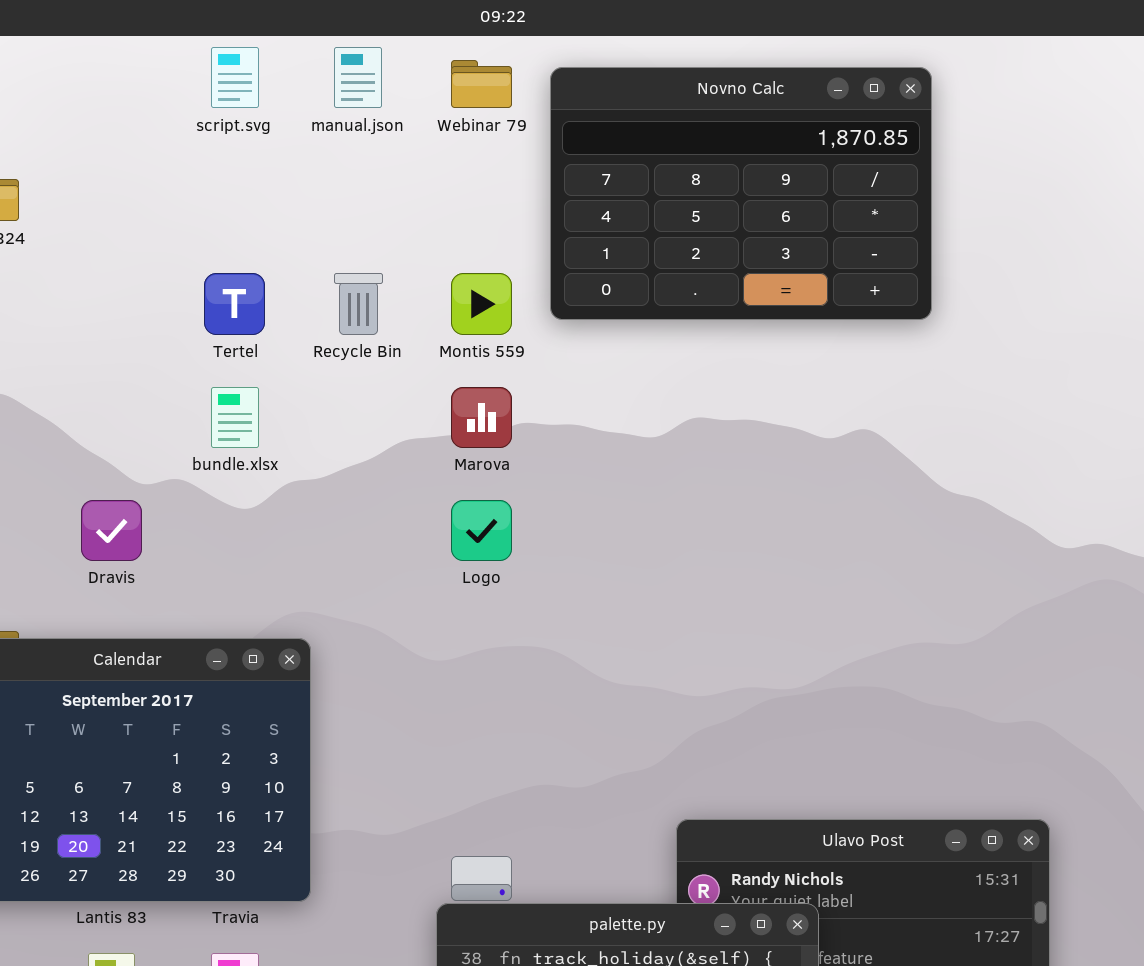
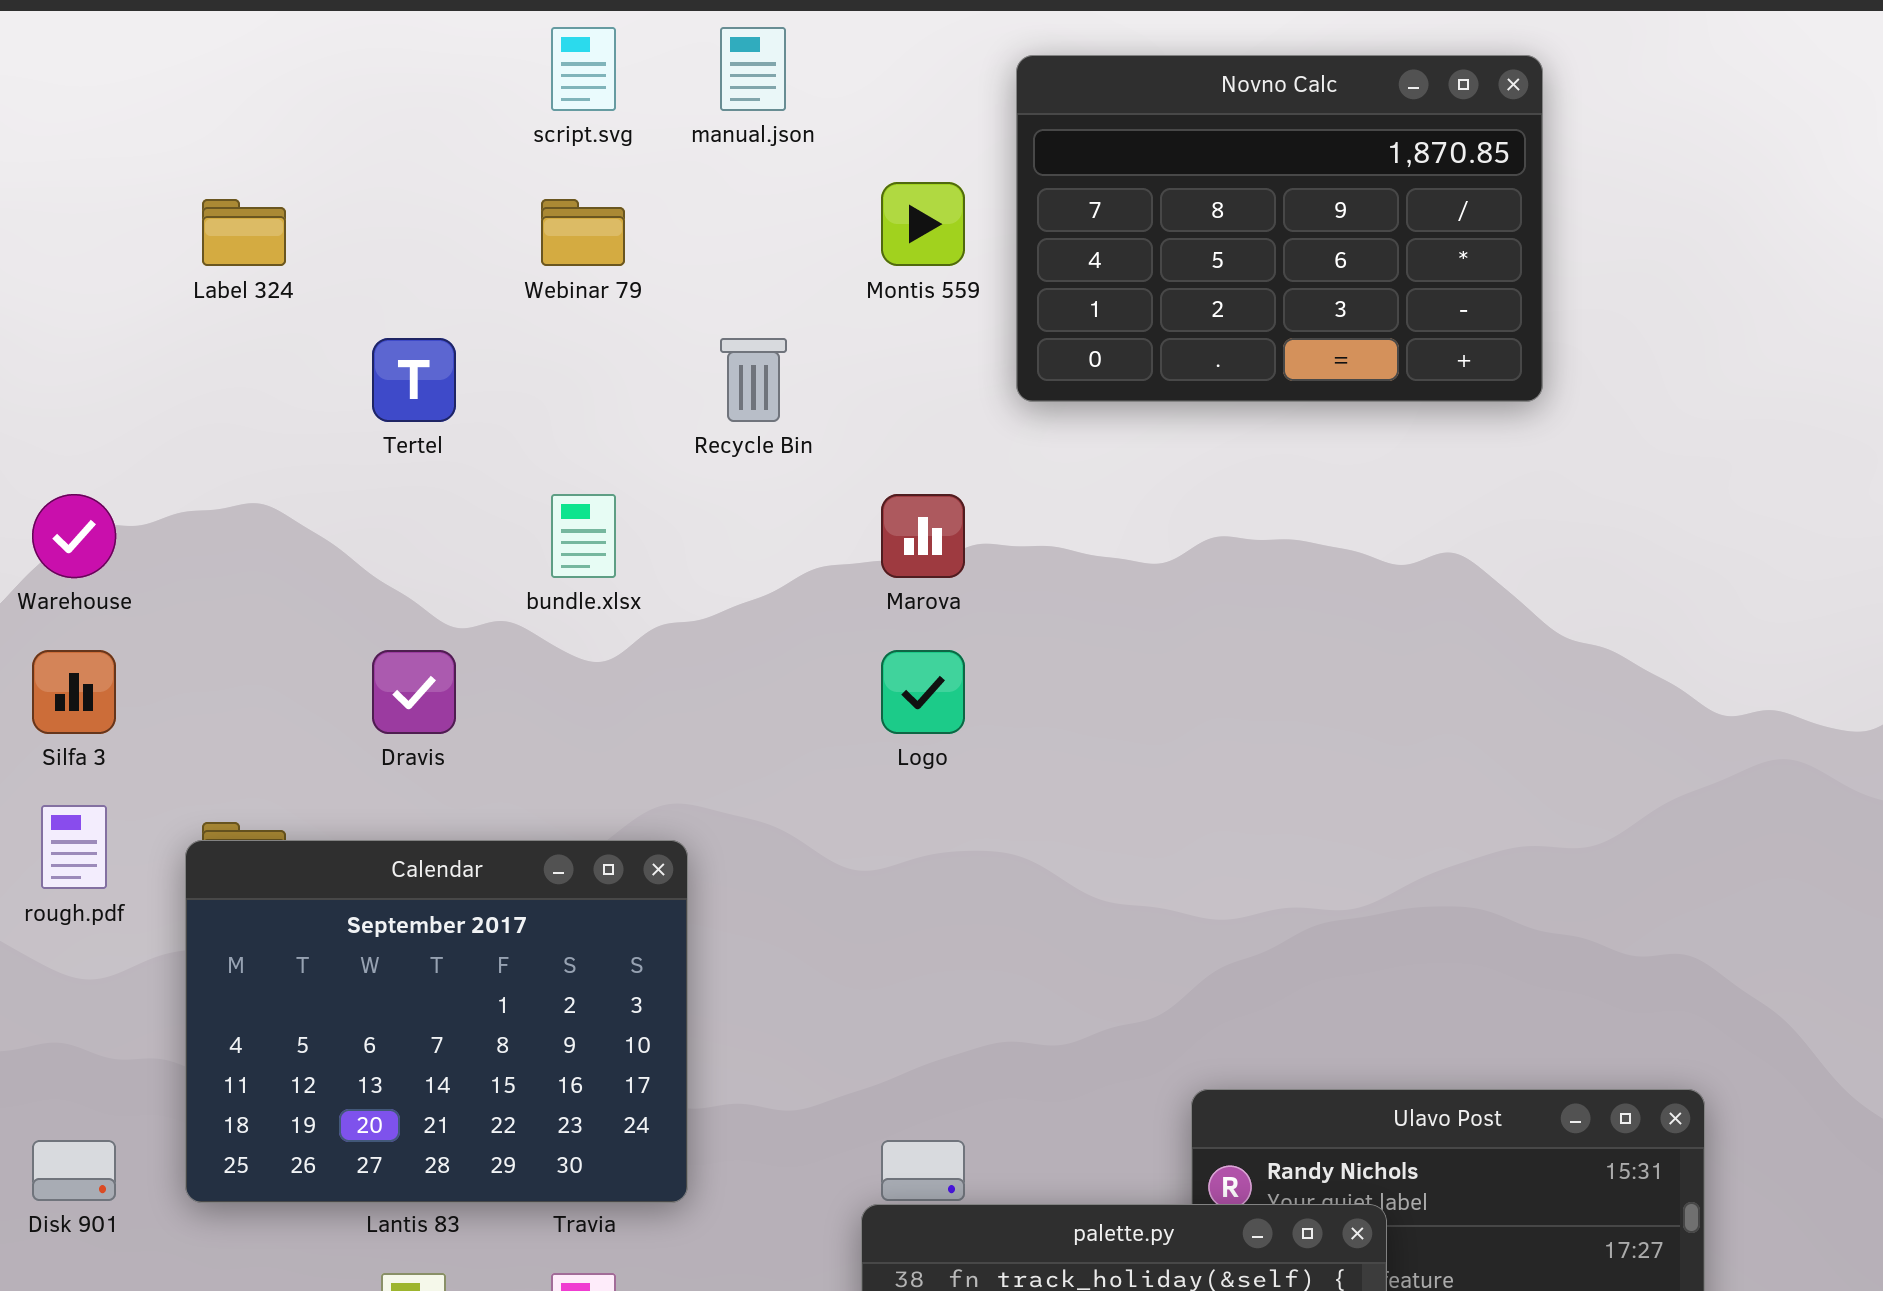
Webinar 79: [451,60,512,108] -> [541,199,625,266], moved
Tertel: [204,273,265,335] -> [372,338,456,422], moved
Montis 559: [451,273,512,335] -> [881,182,965,266], moved

